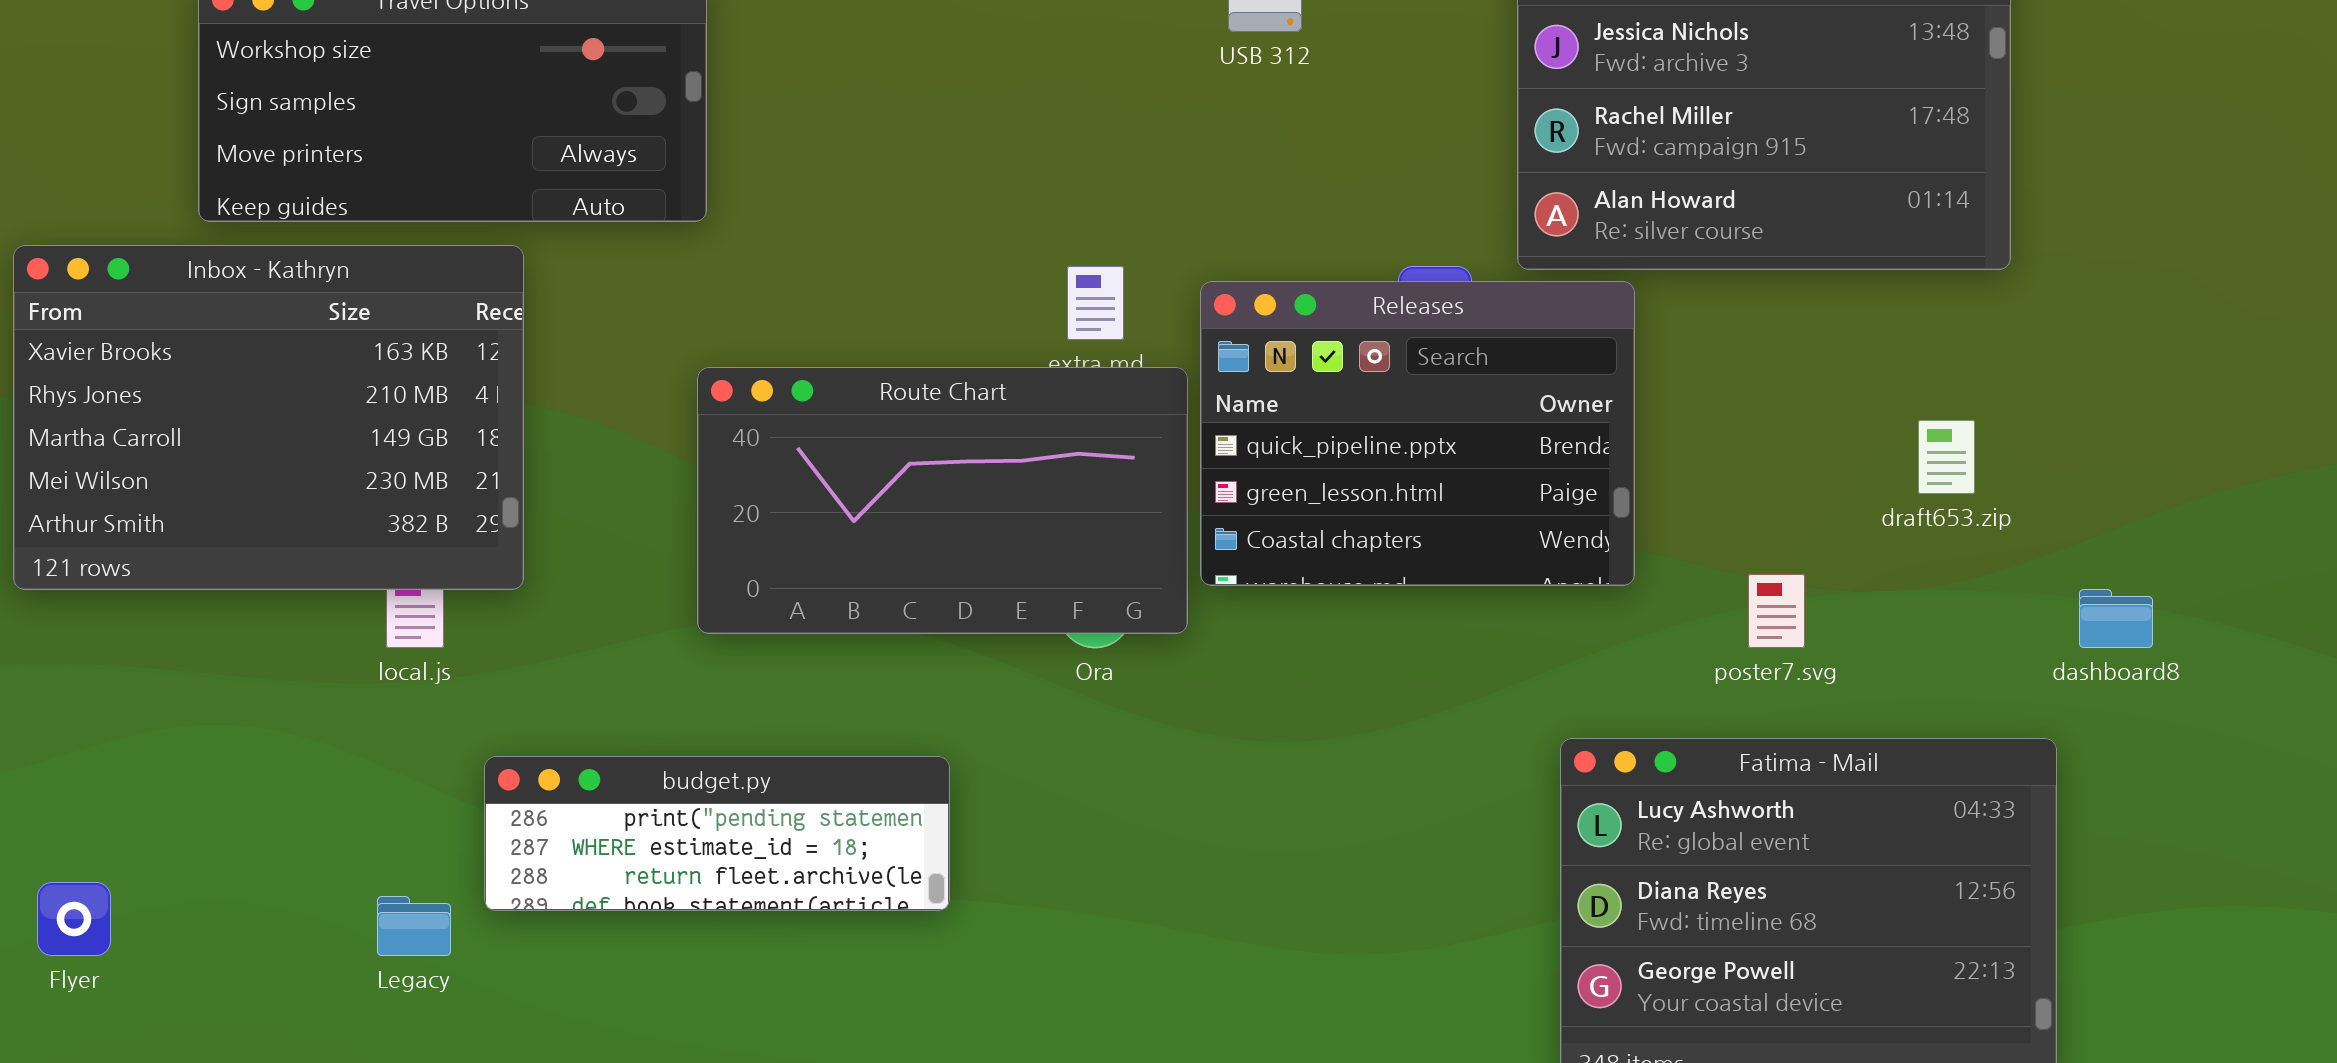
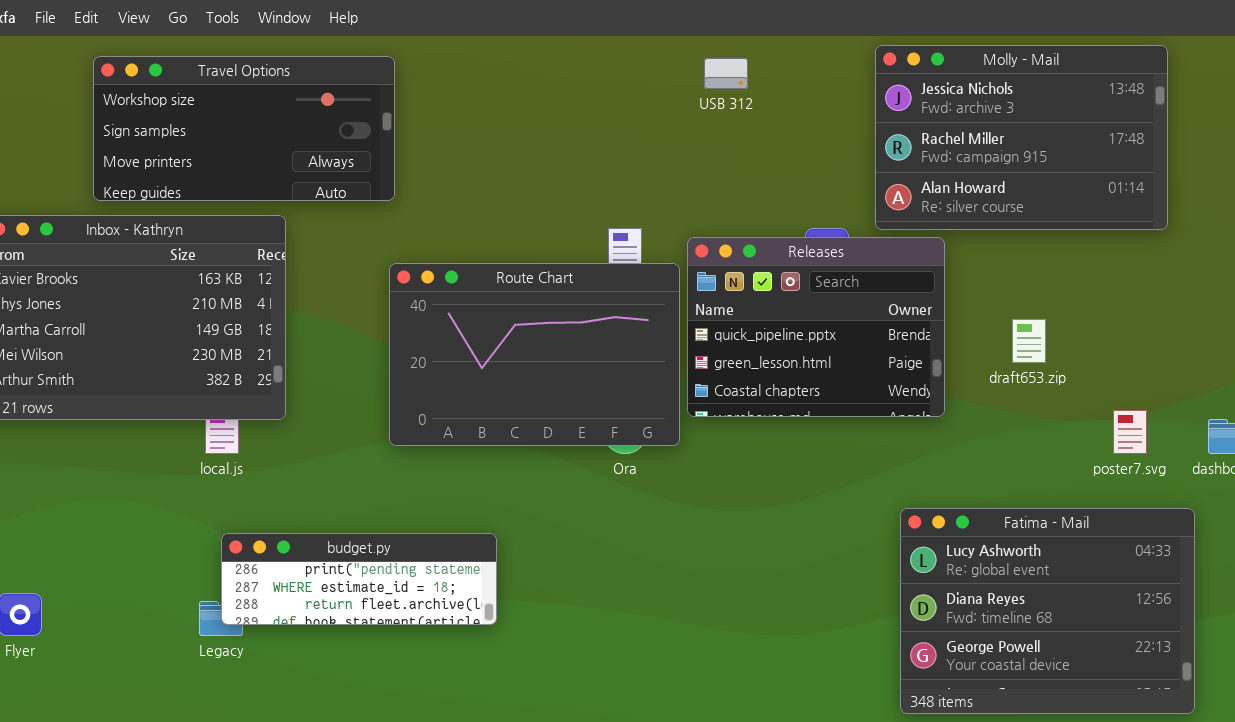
Route Chart: [697,367,1188,634] -> [389,263,680,446], resized
draft653.zip: [1918,420,1975,494] -> [1012,319,1046,363], moved
poster7.svg: [1748,574,1805,648] -> [1113,410,1147,454], moved
budget.py: [484,756,950,911] -> [221,533,497,625], moved

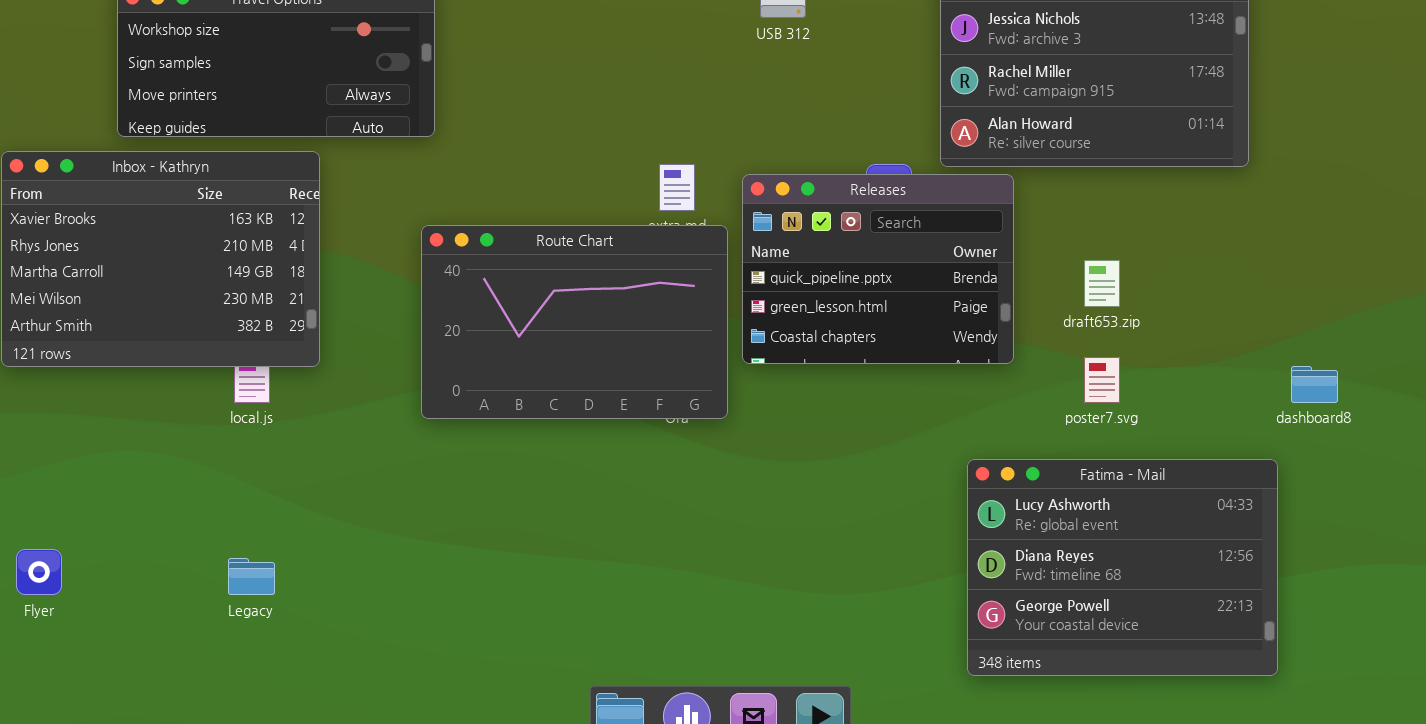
Route Chart: [389,263,680,446] -> [421,225,728,419], moved
poster7.svg: [1113,410,1147,454] -> [1084,357,1120,403], moved
budget.py: [221,533,497,625] -> none, closed

